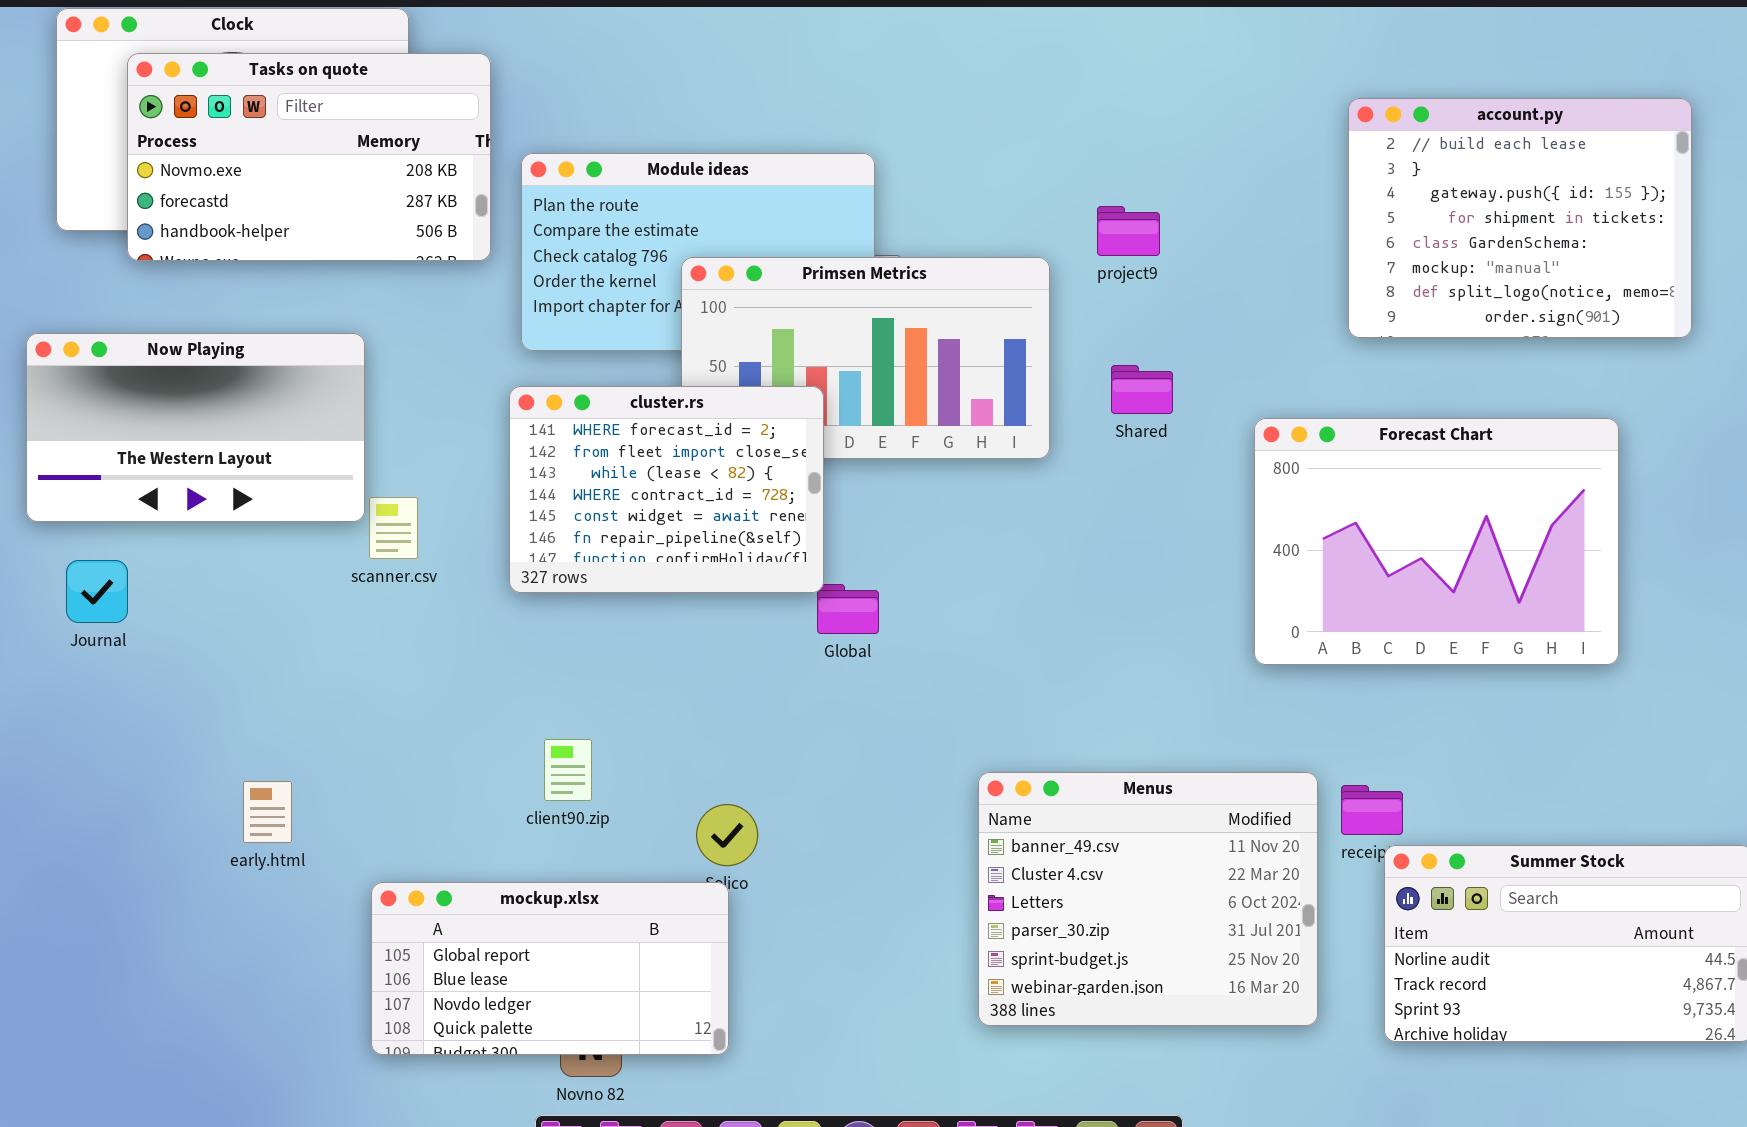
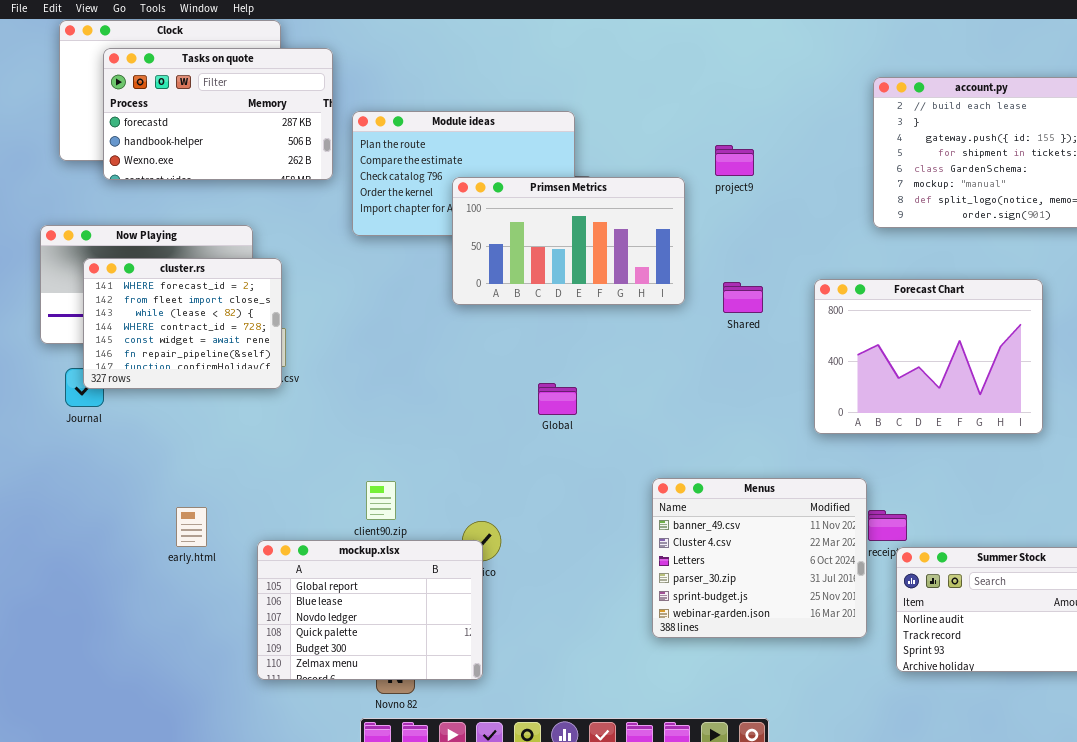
Tasks on quote: [127,53,491,261] -> [103,48,333,180], scrolled down 1 row
Shared: [1111,365,1173,414] -> [723,282,763,313], moved
cluster.rs: [509,386,824,593] -> [83,258,282,389], moved
Menus: [978,772,1318,1026] -> [652,478,867,638], moved
mockup.xlsx: [371,882,729,1055] -> [257,540,483,680], resized

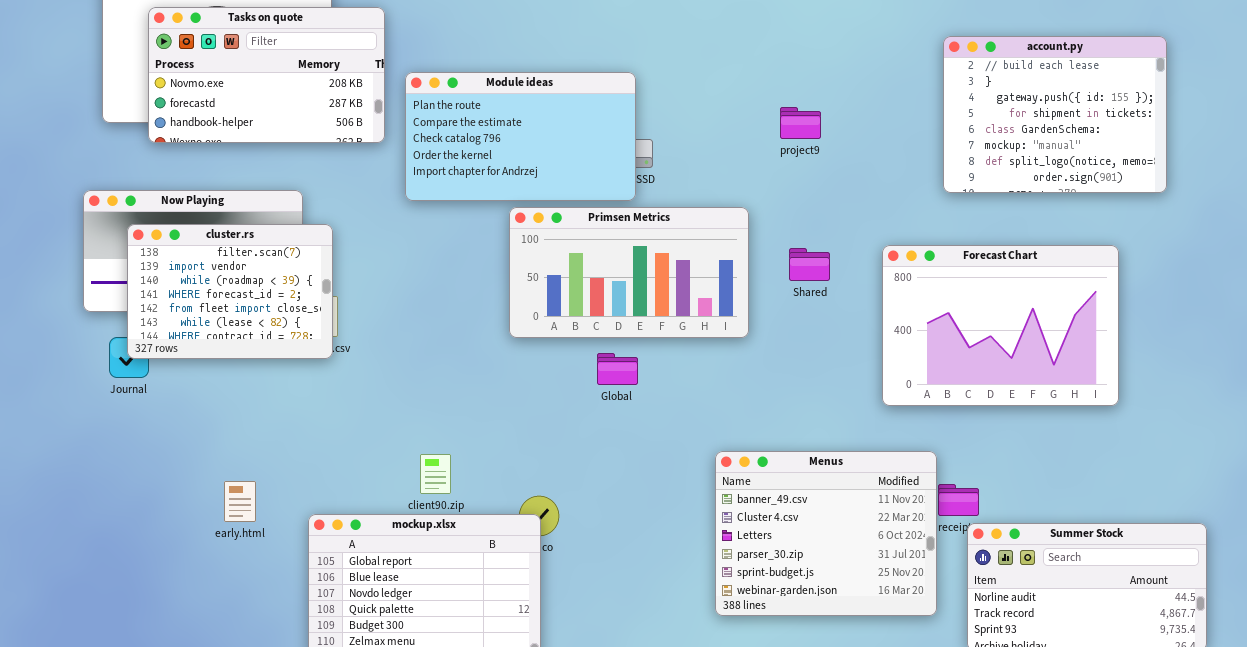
Tasks on quote: [103,48,333,180] -> [148,7,385,143], scrolled up 1 row
Primsen Metrics: [452,177,685,305] -> [509,207,749,338], moved
cluster.rs: [83,258,282,389] -> [127,224,333,359], scrolled up 3 rows

